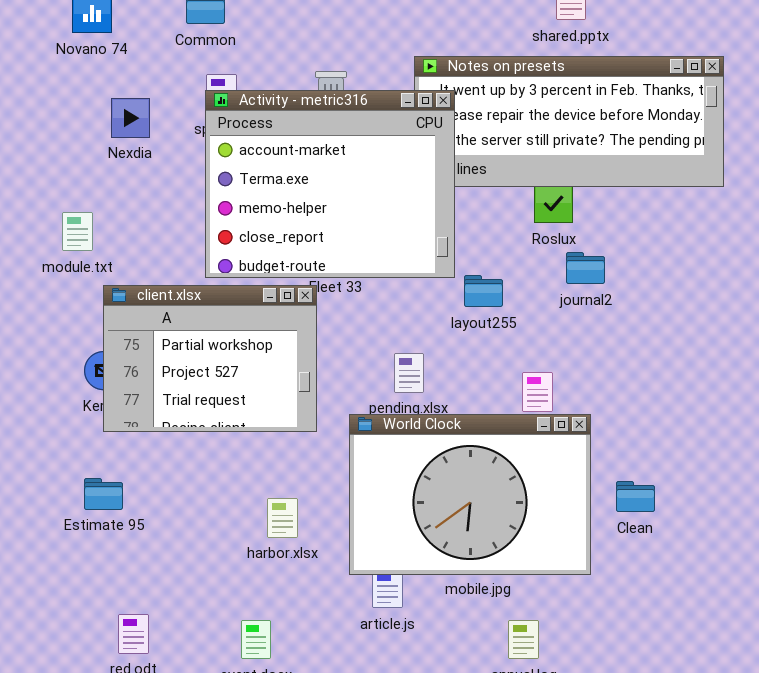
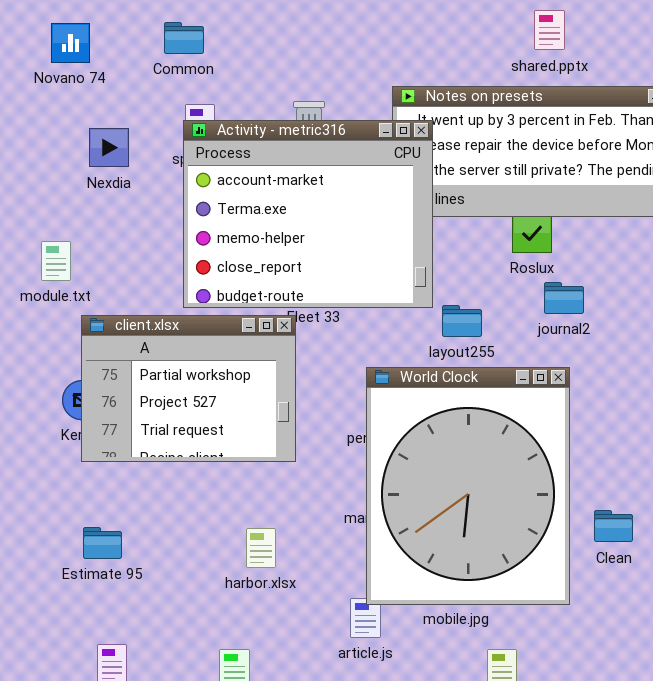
World Clock: [349,414,591,575] -> [366,367,570,605], resized
Estimate 95: [84,478,123,510] -> [83,527,122,559], moved

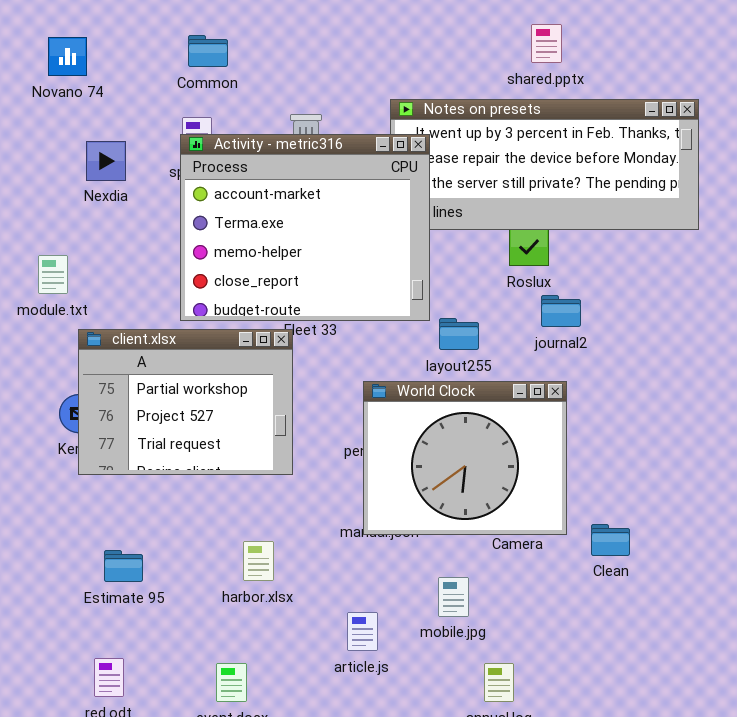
Common: [164,22,204,54] -> [188,35,228,67], moved
World Clock: [366,367,570,605] -> [363,381,567,535], resized
Estimate 95: [83,527,122,559] -> [104,550,143,582], moved

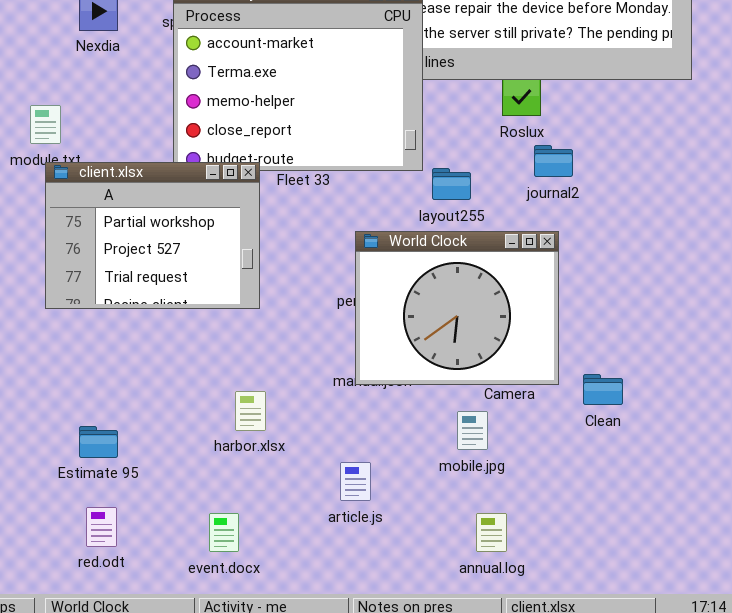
client.xlsx: [78,329,293,475] -> [45,162,260,309], moved
Estimate 95: [104,550,143,582] -> [79,426,118,458], moved
mobile.jpg: [438,577,469,617] -> [457,411,488,450], moved

